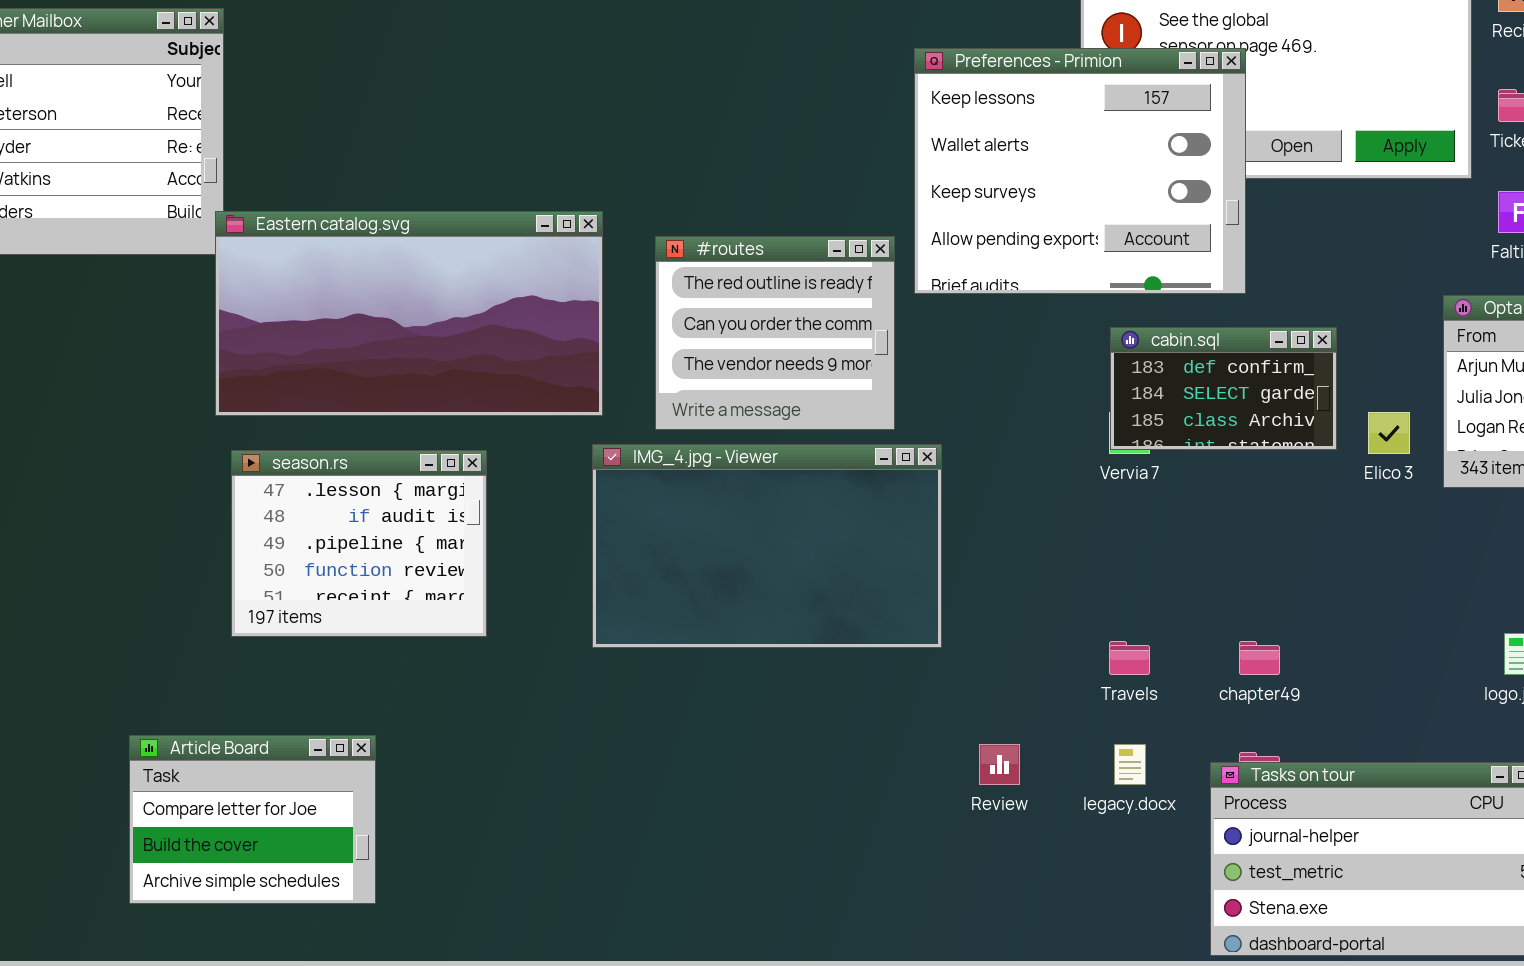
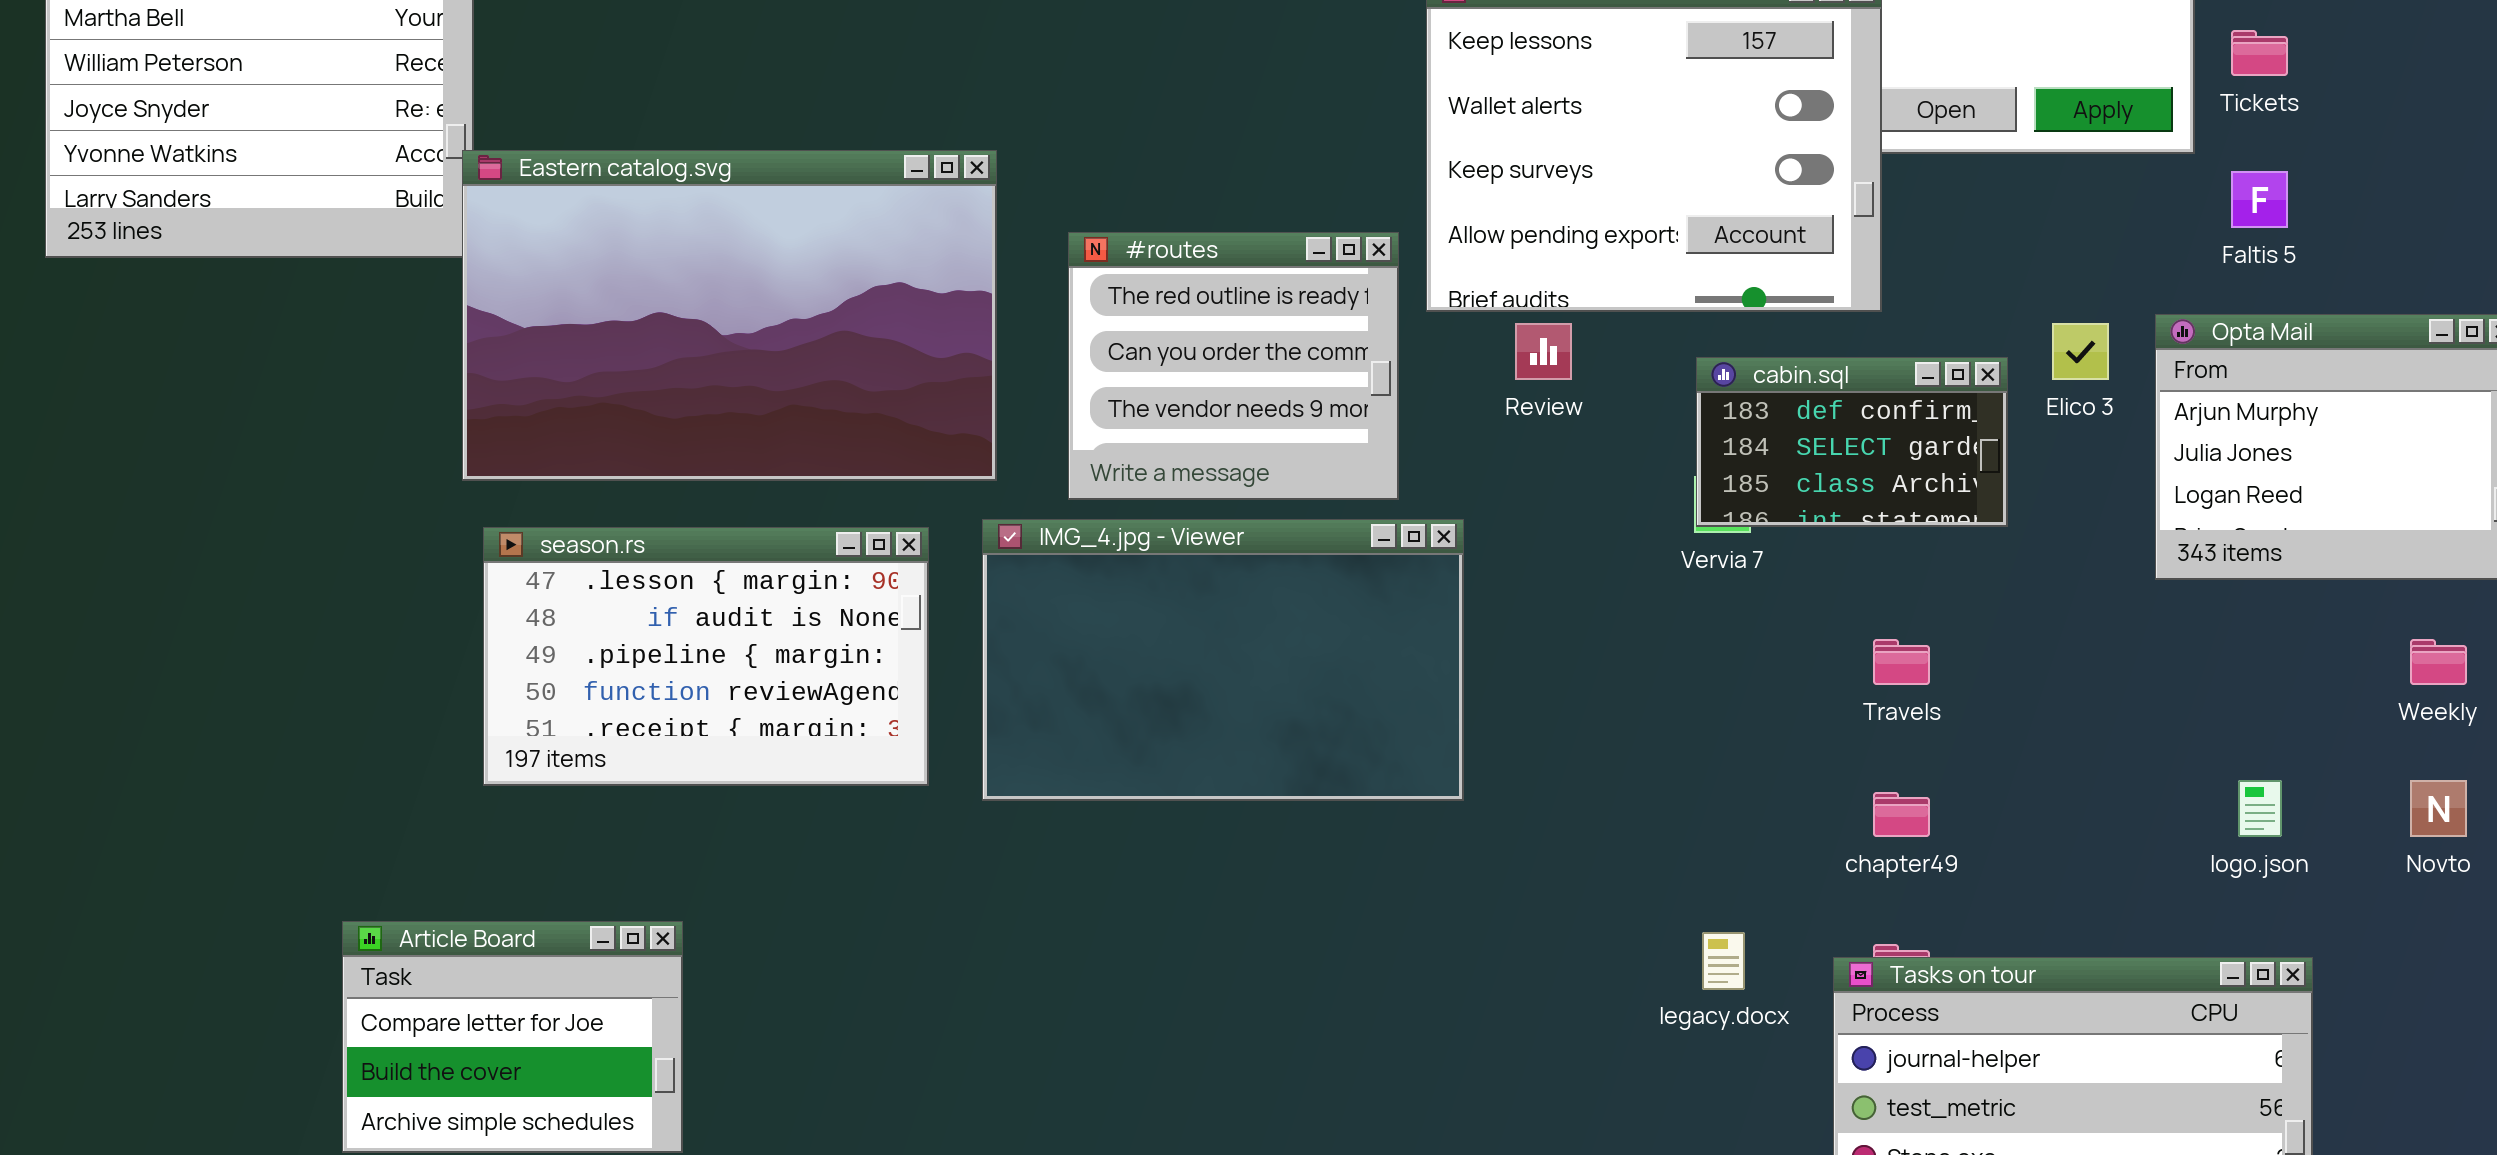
Eastern catalog.svg: [215,211,603,416] -> [462,150,997,481], resized
Elico 3: [1368,412,1410,454] -> [2052,323,2109,380], moved
season.rs: [231,450,487,637] -> [483,527,929,786], resized
Travels: [1109,641,1150,675] -> [1873,639,1930,685], moved
Review: [979,744,1020,785] -> [1515,323,1572,380], moved

